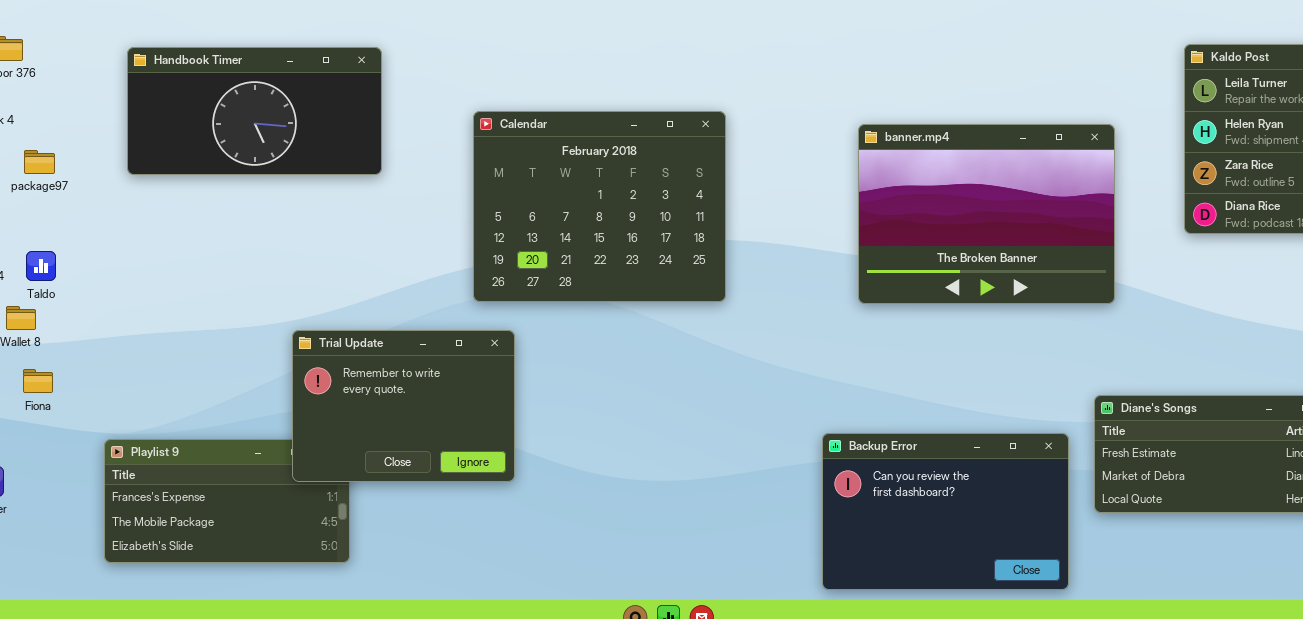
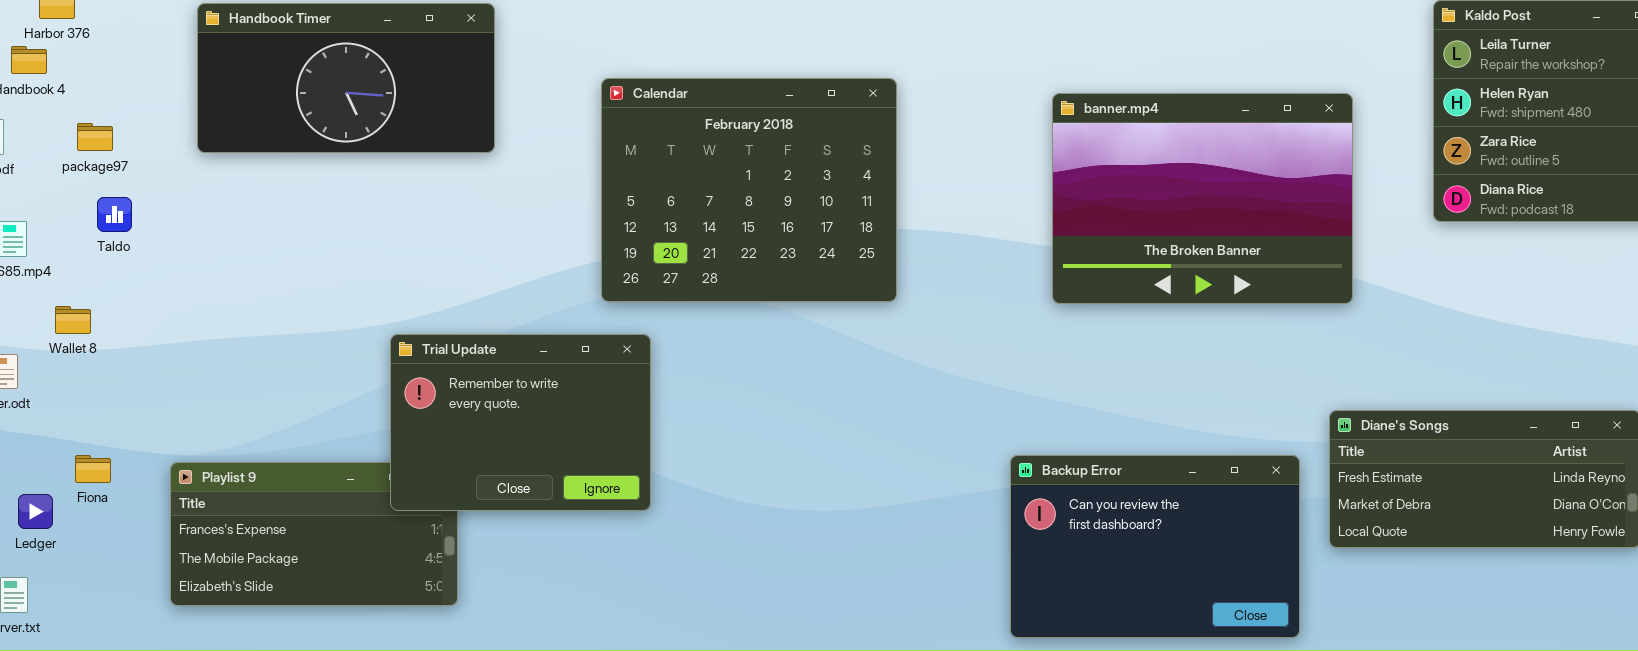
Taldo: [26,251,56,281] -> [97,197,132,232], moved
Fiona: [23,369,53,393] -> [75,455,111,483], moved

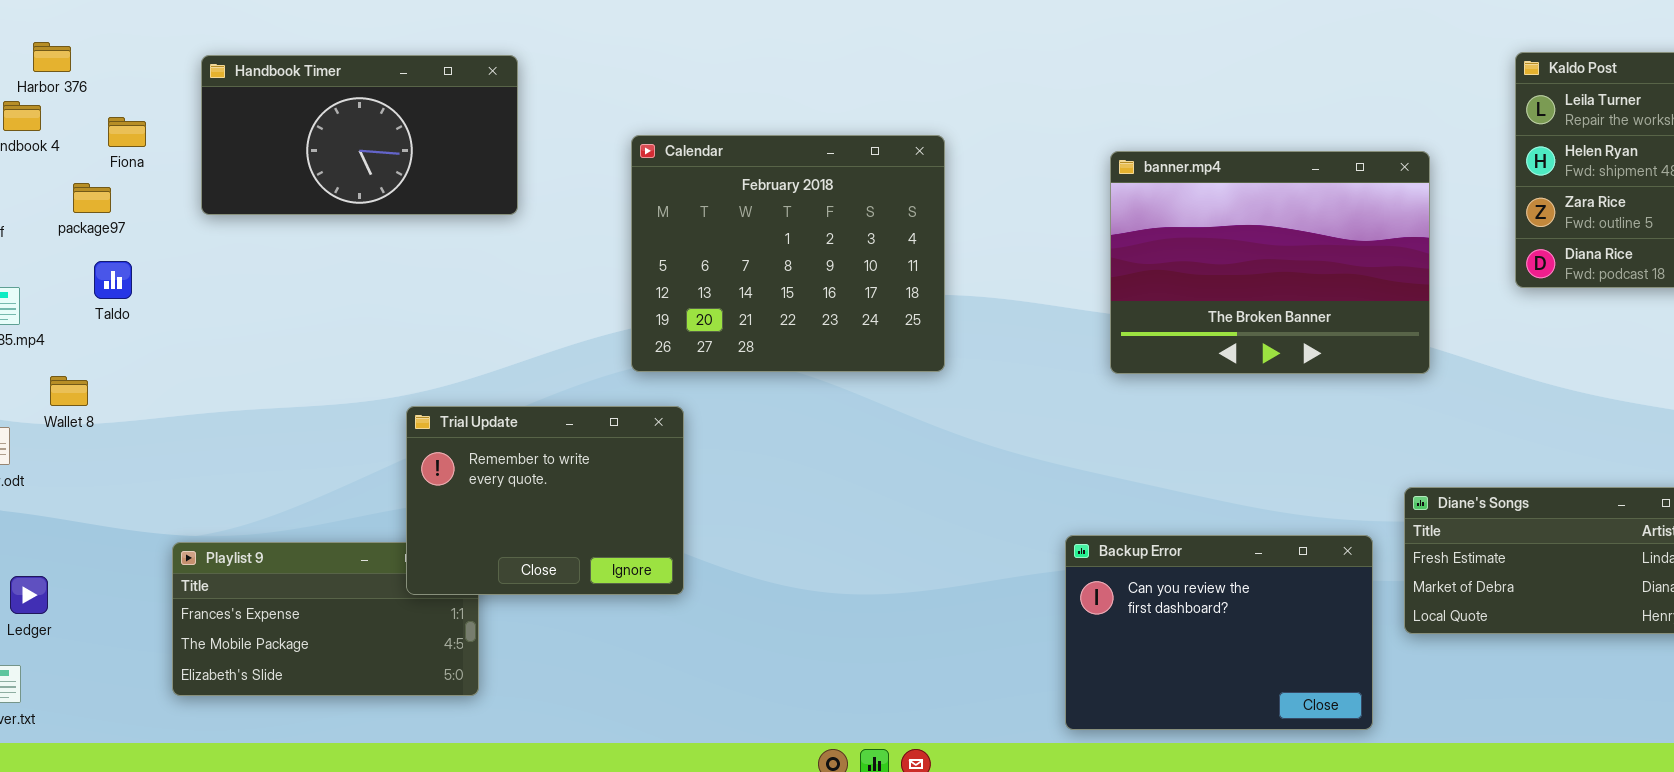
Fiona: [75,455,111,483] -> [108,117,146,147], moved

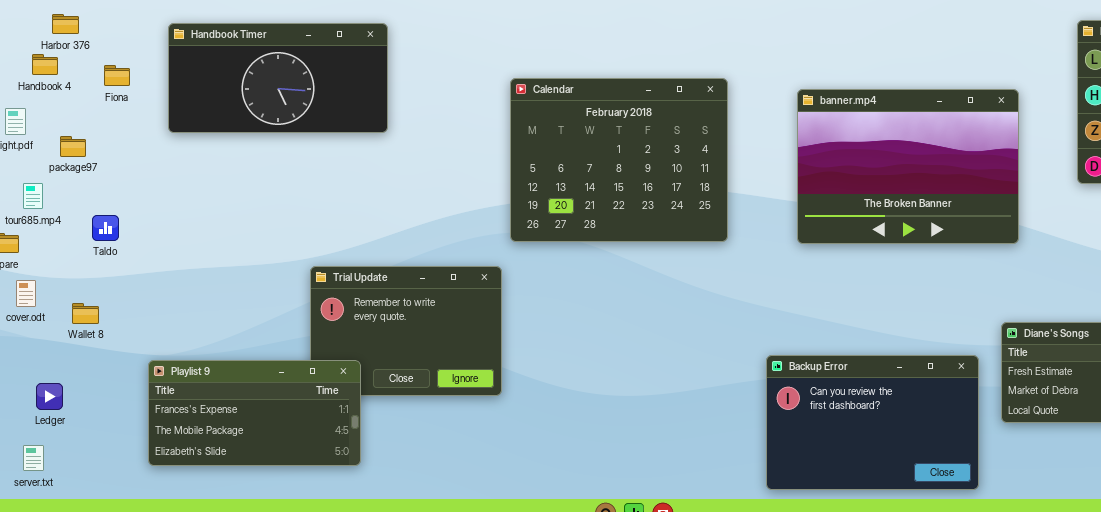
Calendar: [631,135,945,372] -> [510,78,728,242], moved
package97: [73,183,111,213] -> [60,136,86,157], moved
Taldo: [94,261,132,299] -> [92,215,119,241], moved
Wallet 8: [50,376,88,406] -> [72,303,99,324], moved
Playlist 9: [172,542,479,696] -> [148,360,361,466], raised

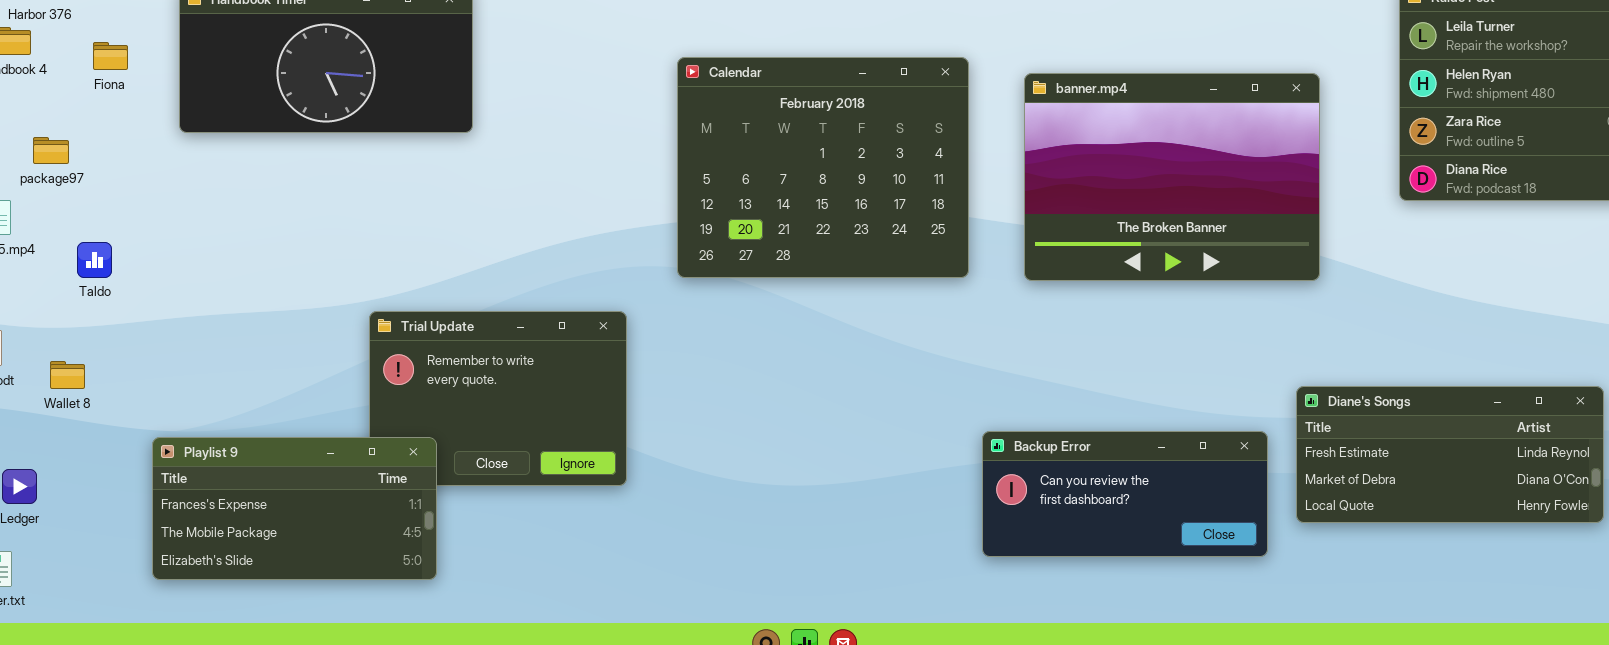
Calendar: [510,78,728,242] -> [677,57,969,278], moved
Backup Error: [766,355,979,490] -> [982,431,1268,557], resized

